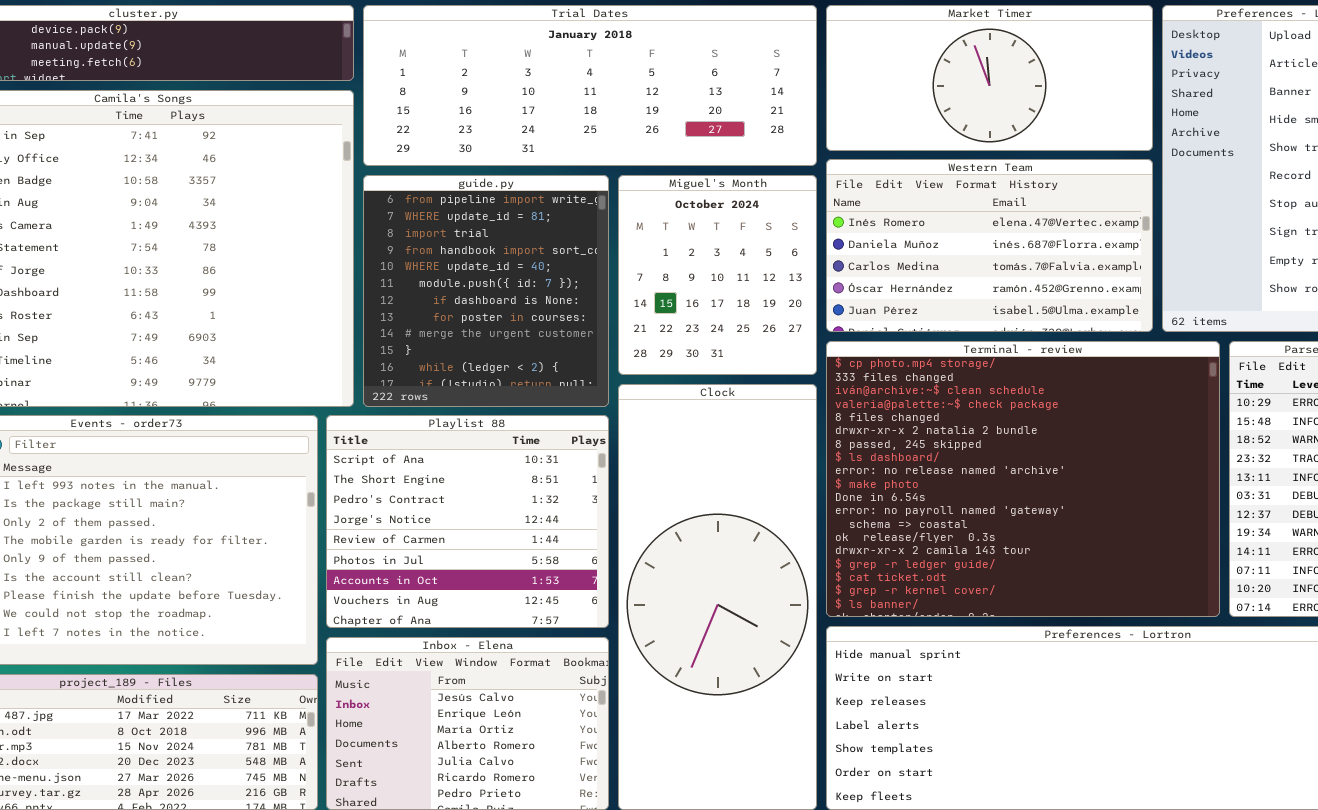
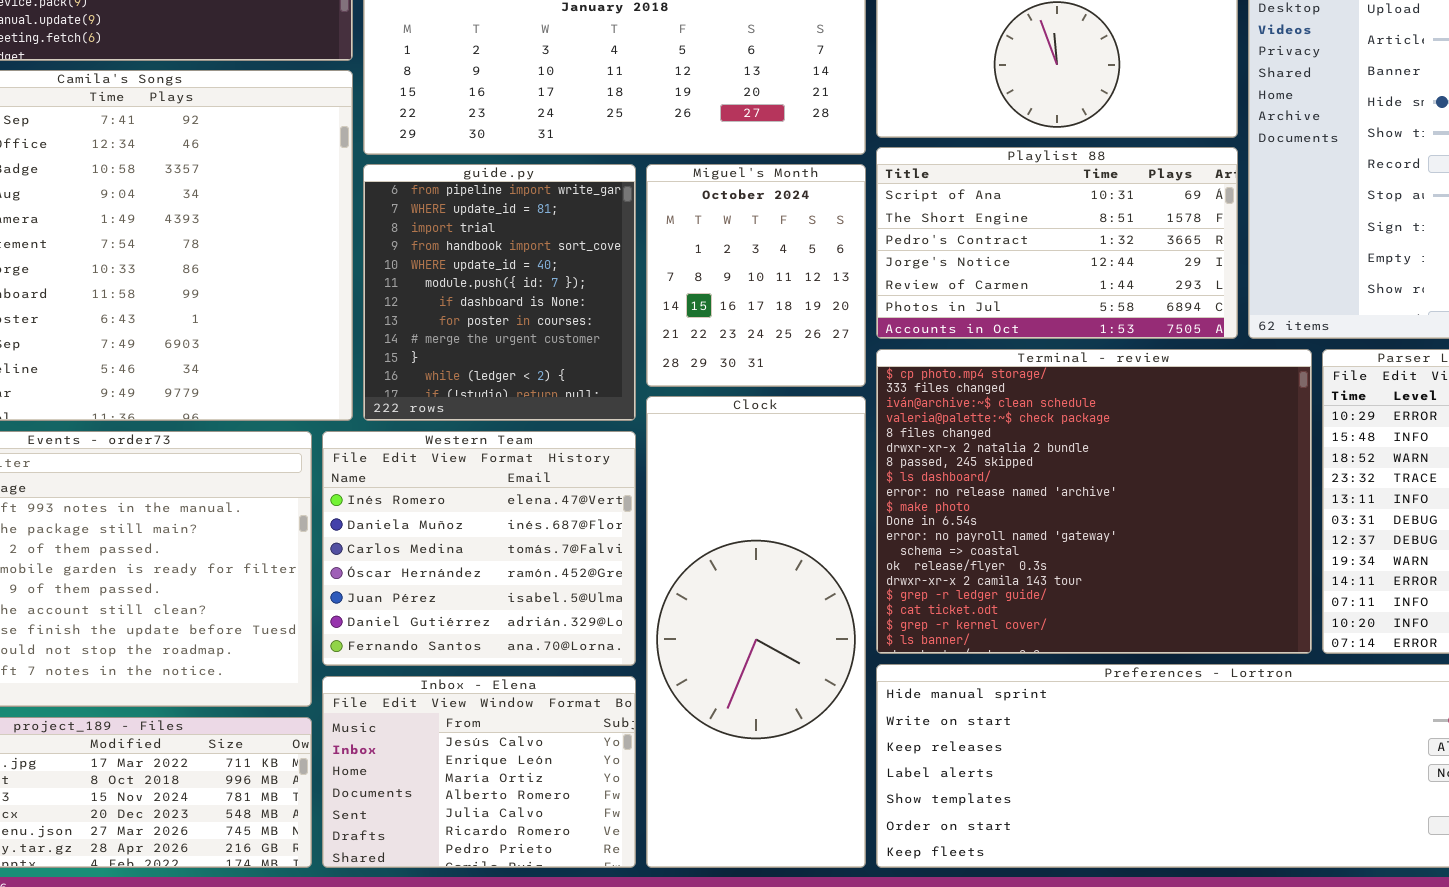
Western Team: [826,159,1153,332] -> [322,431,636,666], moved, resized
Playlist 88: [326,415,609,628] -> [876,147,1238,339], moved, resized

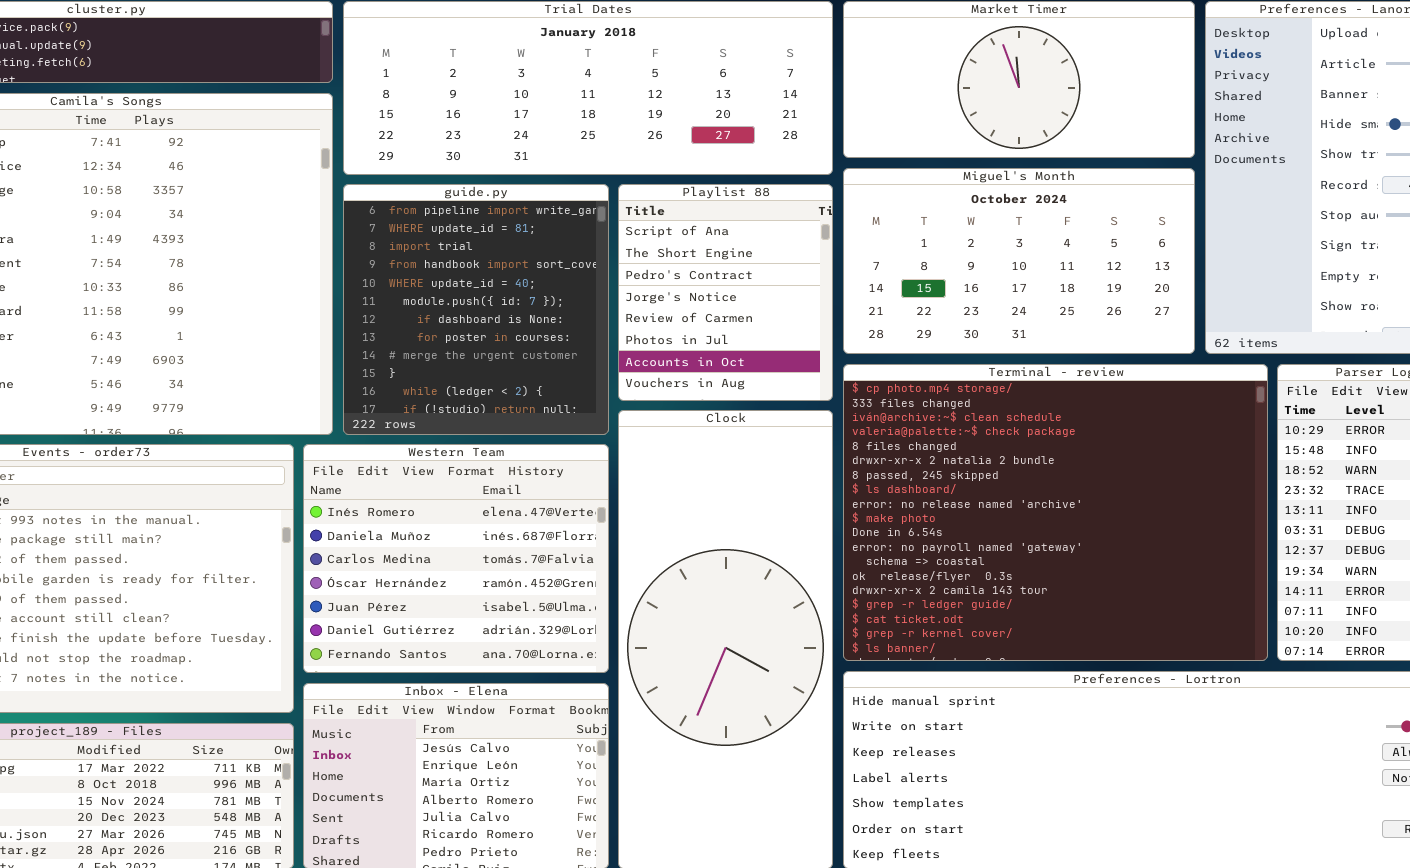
Playlist 88: [876,147,1238,339] -> [618,184,833,401], moved, resized
Miguel's Month: [646,164,866,387] -> [843,168,1195,354], moved, resized

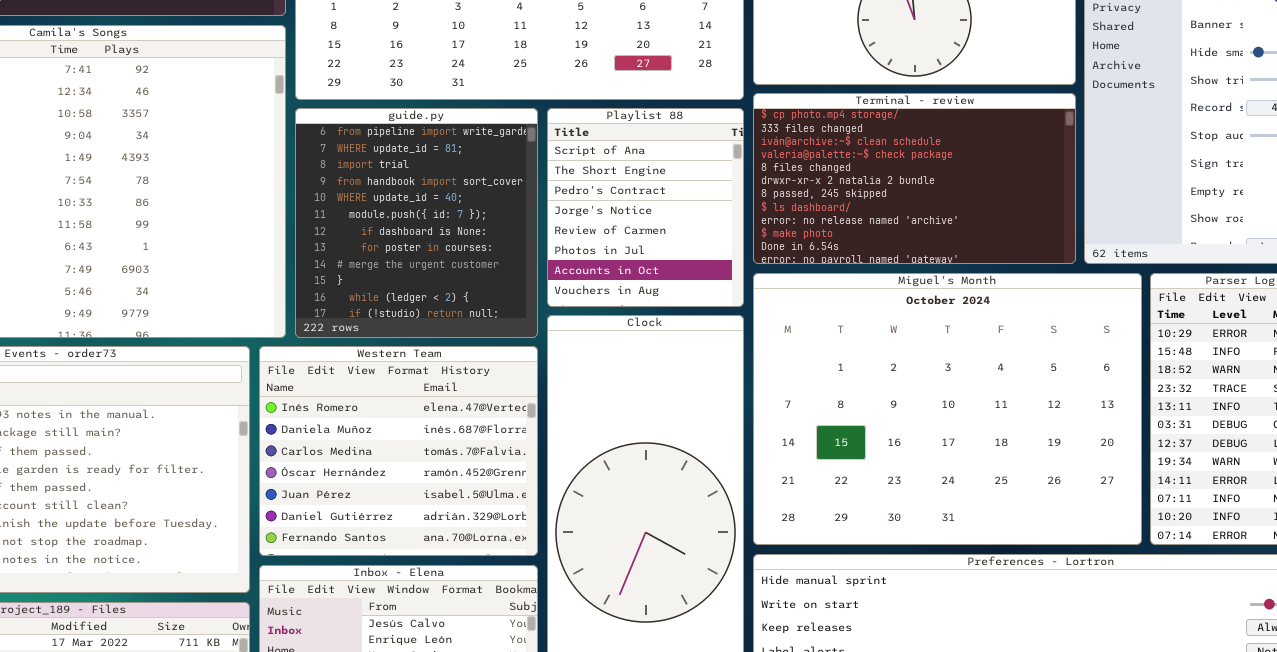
Miguel's Month: [843,168,1195,354] -> [753,273,1142,545], moved, resized
Terminal - review: [843,364,1268,661] -> [753,93,1076,264], moved, resized

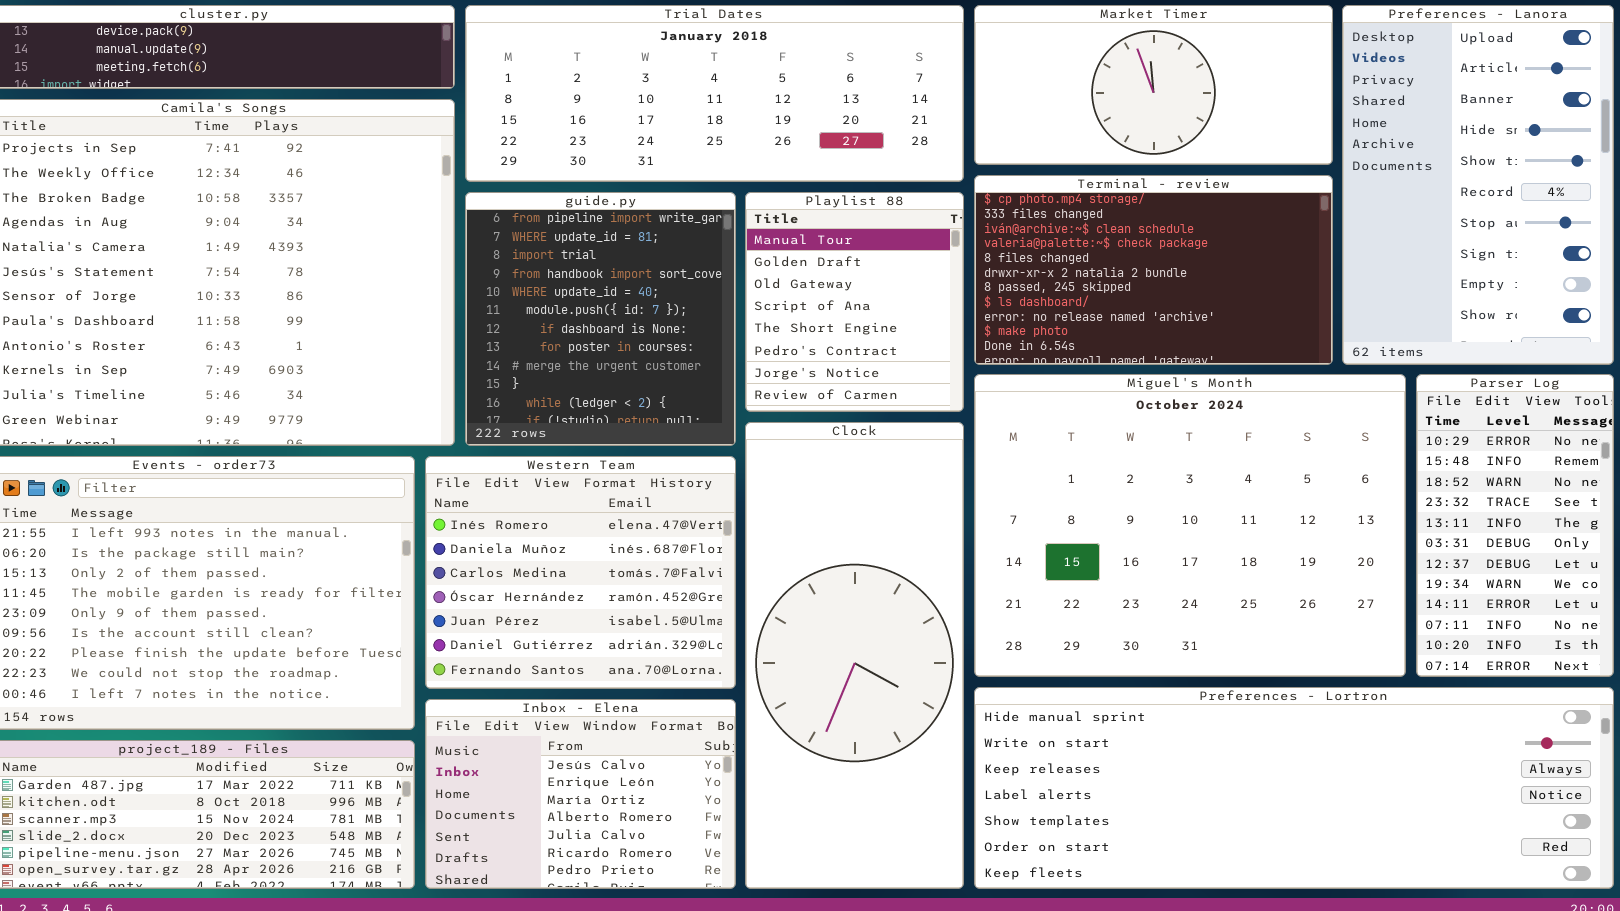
Playlist 88: [547,108,744,307] -> [745,192,964,412], scrolled up 3 rows

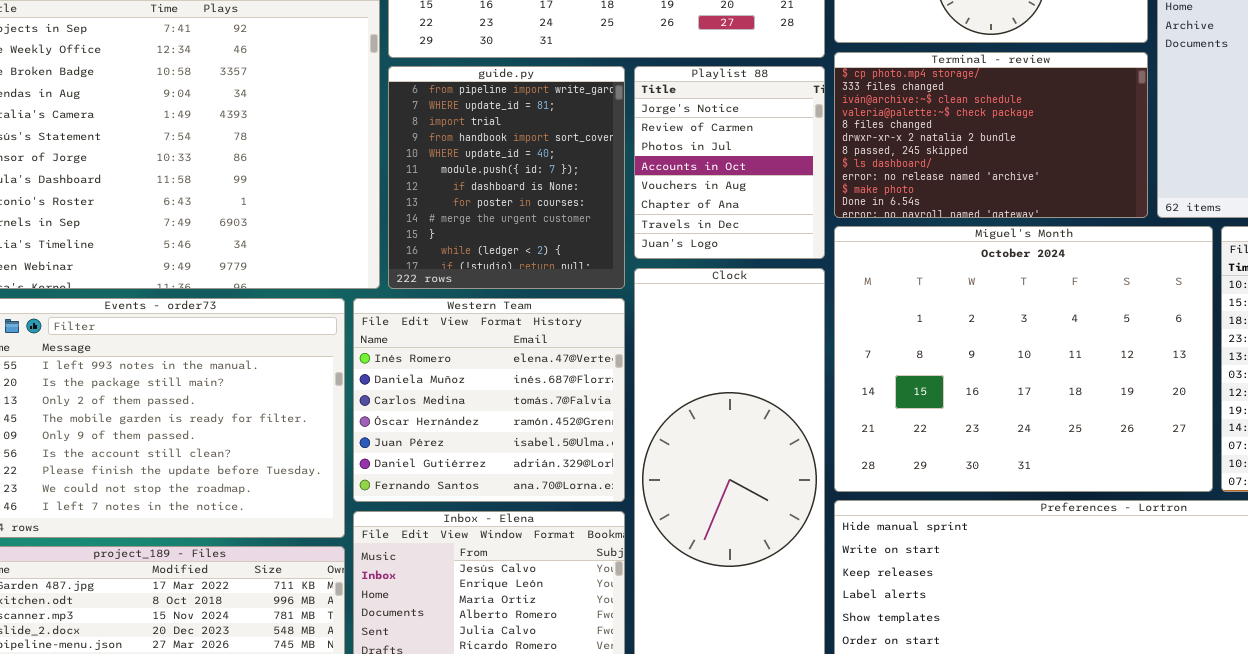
Playlist 88: [745,192,964,412] -> [634,66,825,259], scrolled down 6 rows

